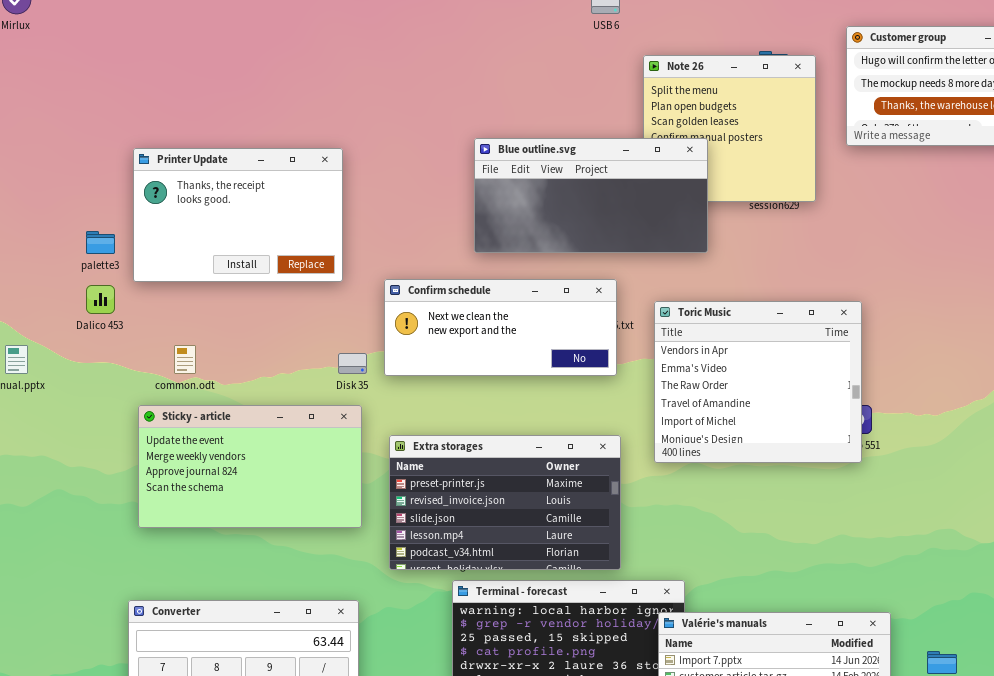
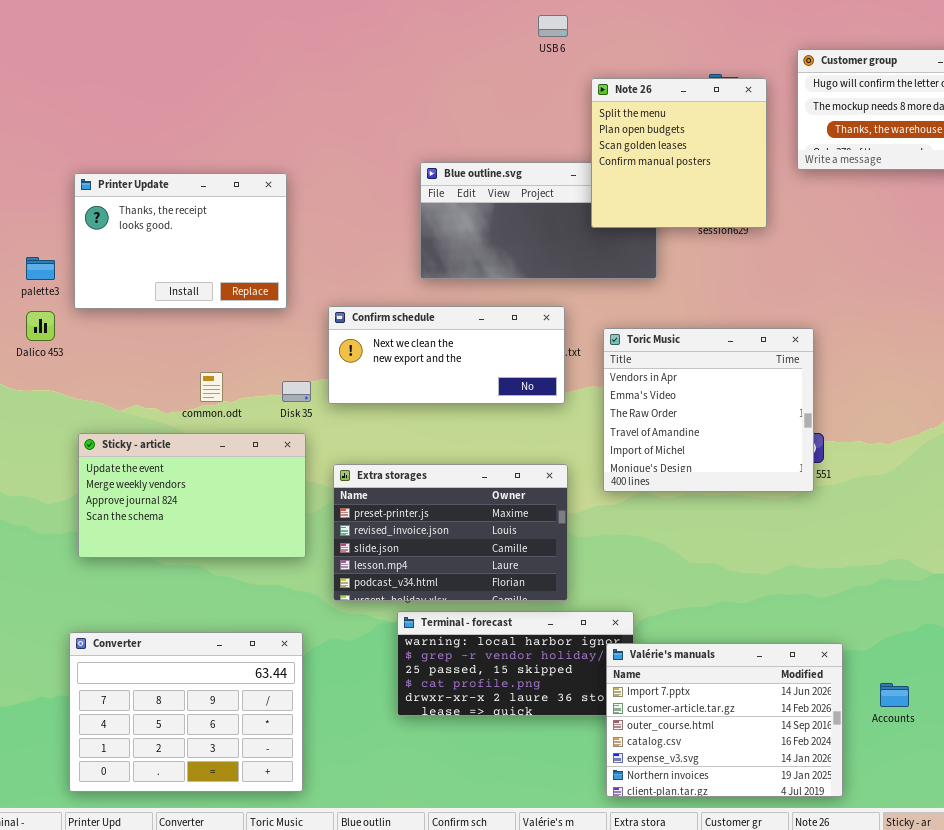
Note 26: [643,55,816,202] -> [591,78,767,228], raised
common.odt: [174,345,196,374] -> [200,372,223,402], moved

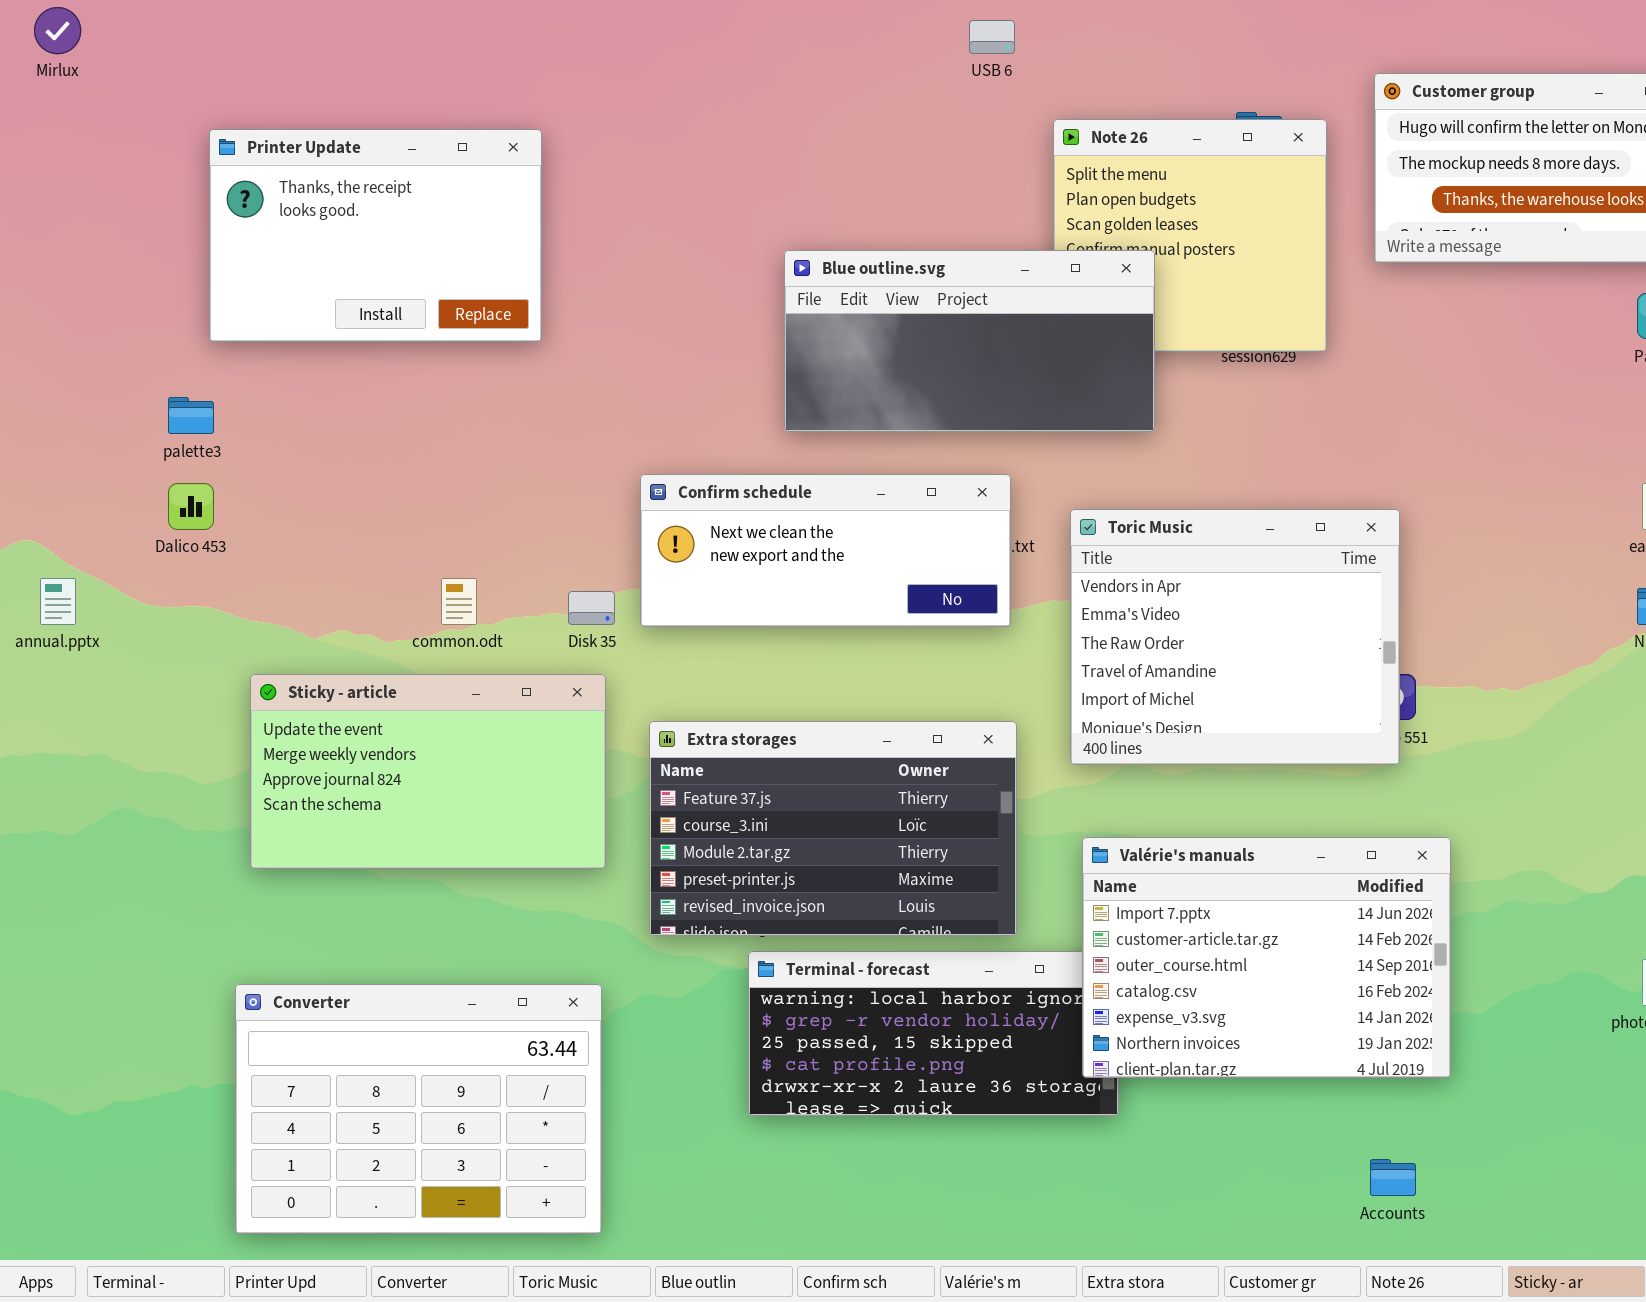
Blue outline.svg: [420,162,657,279] -> [784,250,1155,432], raised
Printer Update: [74,173,287,309] -> [209,129,542,342], moved
Extra storages: [333,464,568,601] -> [649,721,1017,936], scrolled up 3 rows
Valérie's manuals: [606,643,843,797] -> [1082,837,1451,1078], moved
Accounts: [880,683,909,707] -> [1370,1159,1416,1196], moved

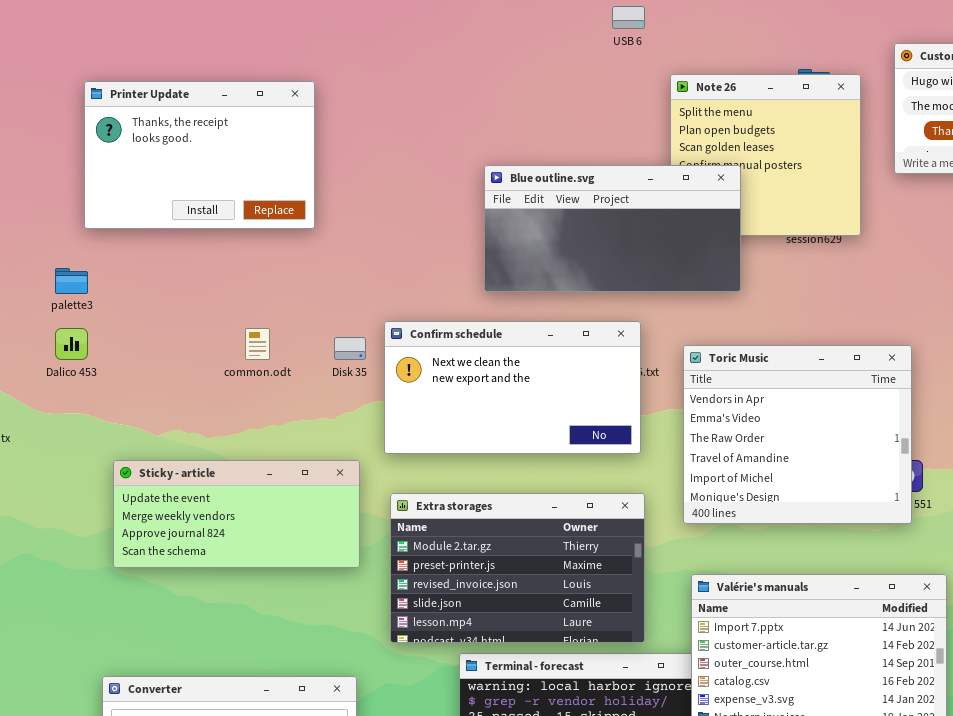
Confirm schedule: [640,474,1011,627] -> [384,321,641,454], resized
common.odt: [441,578,477,625] -> [245,328,270,360], moved
Disk 35: [568,591,615,625] -> [334,337,366,360], moved
Sticky - article: [250,674,606,869] -> [113,460,360,568], resized
Extra storages: [649,721,1017,936] -> [390,493,645,643], scrolled down 2 rows

